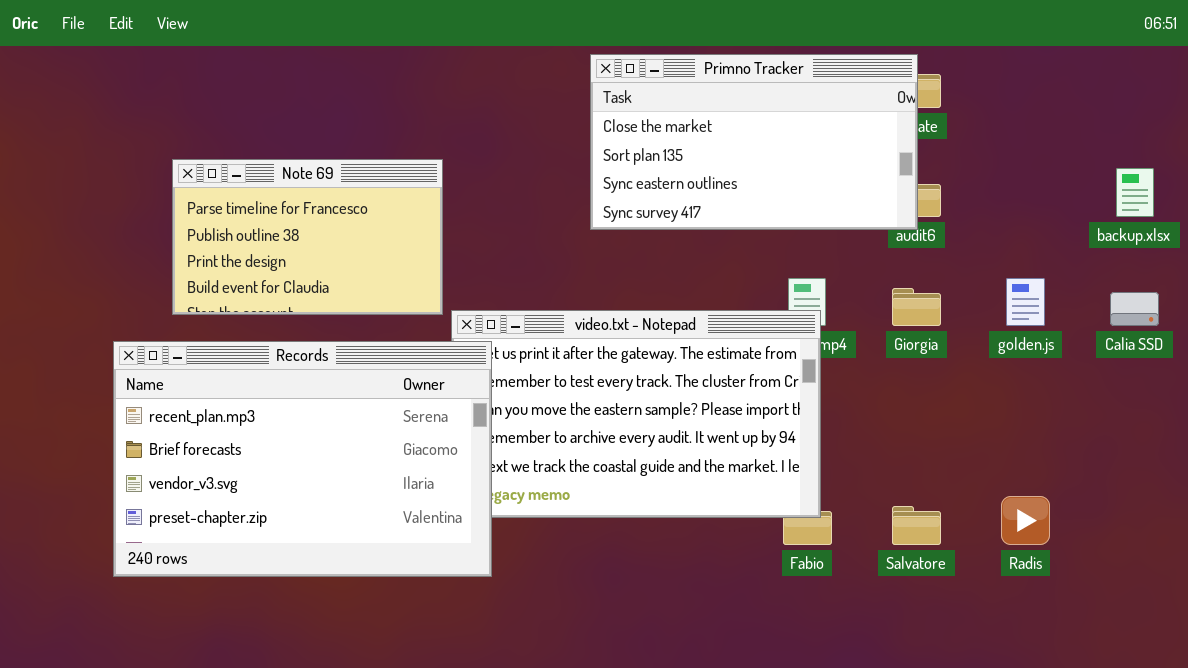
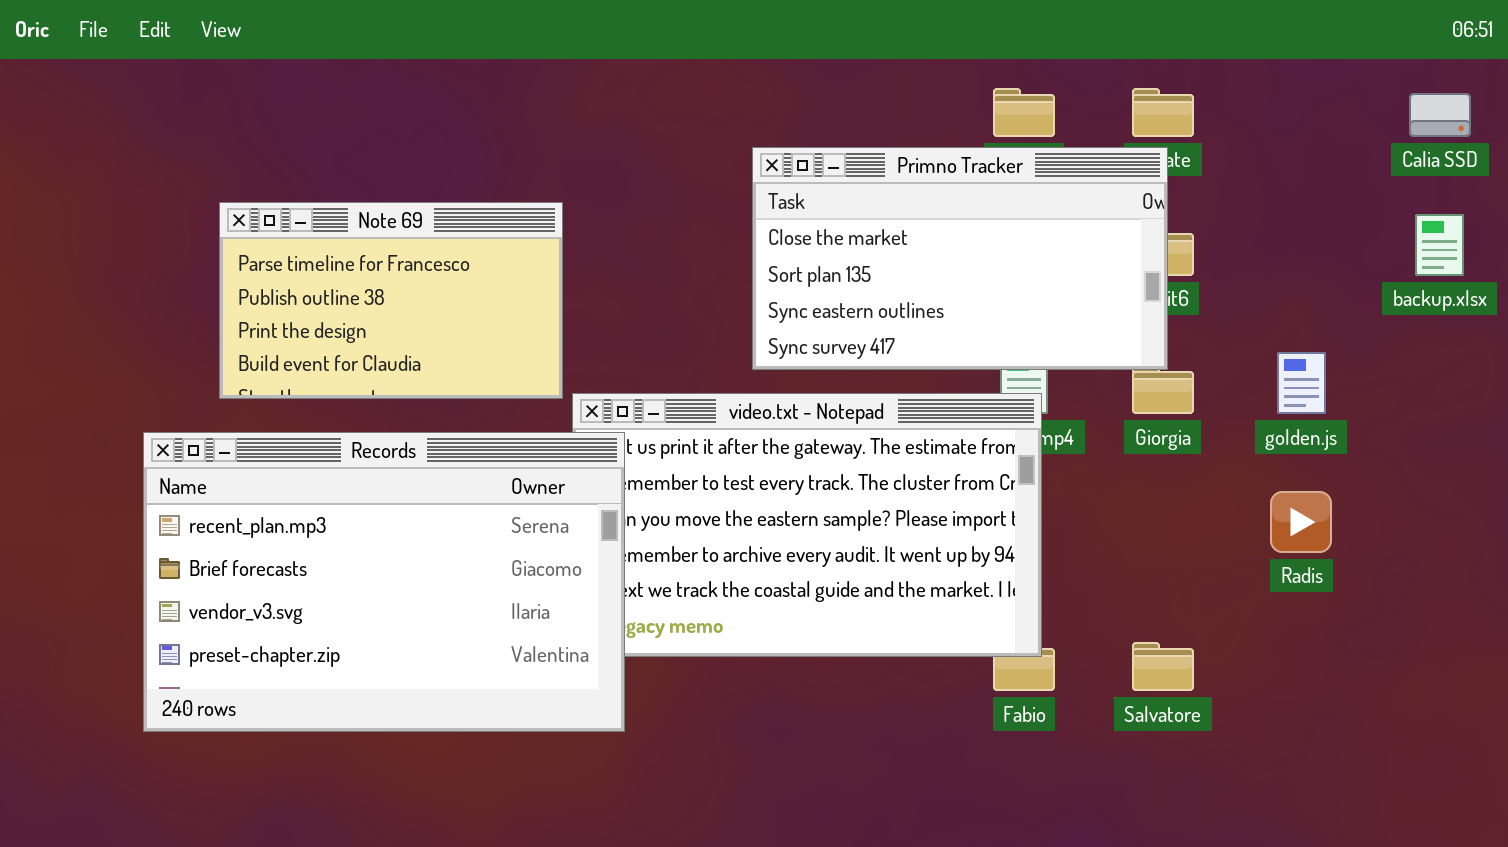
Primno Tracker: [590,54,918,230] -> [752,147,1168,370], moved
Calia SSD: [1110,292,1159,326] -> [1409,93,1471,137], moved
Radis: [1001,496,1050,545] -> [1270,491,1332,553], moved

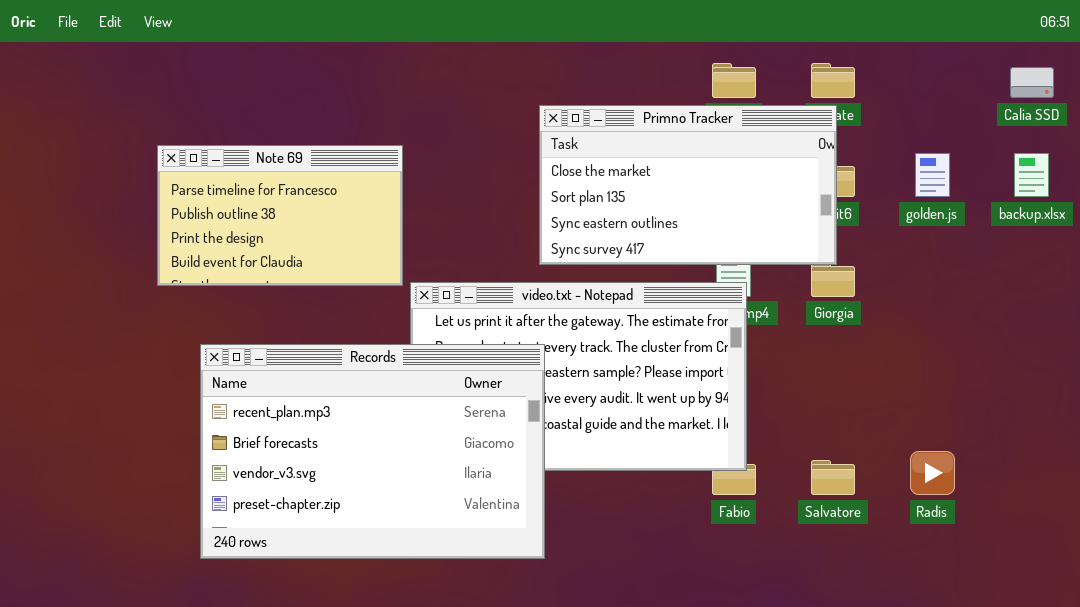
golden.js: [1277,352,1326,414] -> [915,153,950,197], moved
Records: [143,432,625,732] -> [200,344,545,559], moved
Radis: [1270,491,1332,553] -> [910,451,955,495], moved

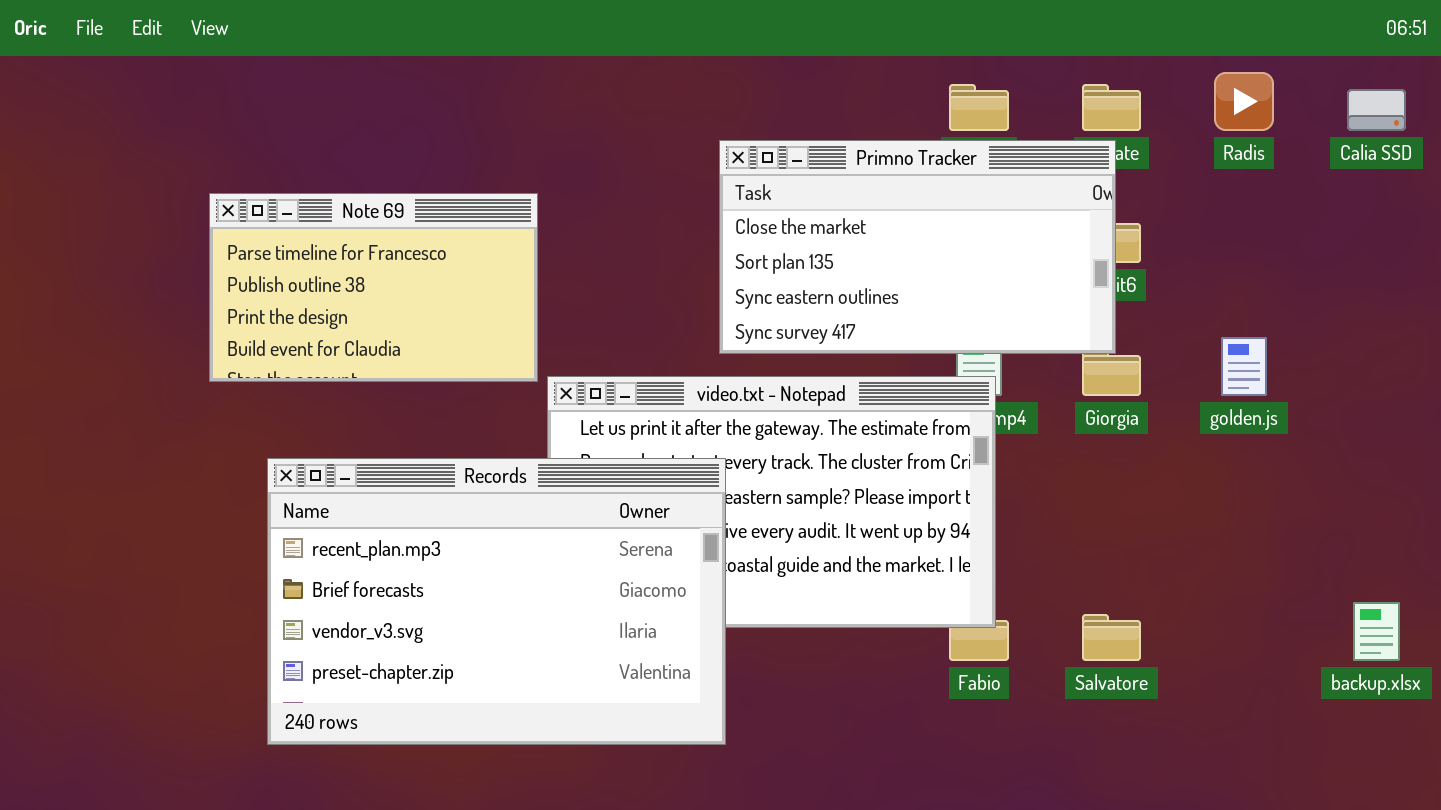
golden.js: [915,153,950,197] -> [1221,337,1267,396], moved
backup.xlsx: [1014,153,1049,197] -> [1353,602,1400,661], moved
Radis: [910,451,955,495] -> [1214,72,1274,131], moved

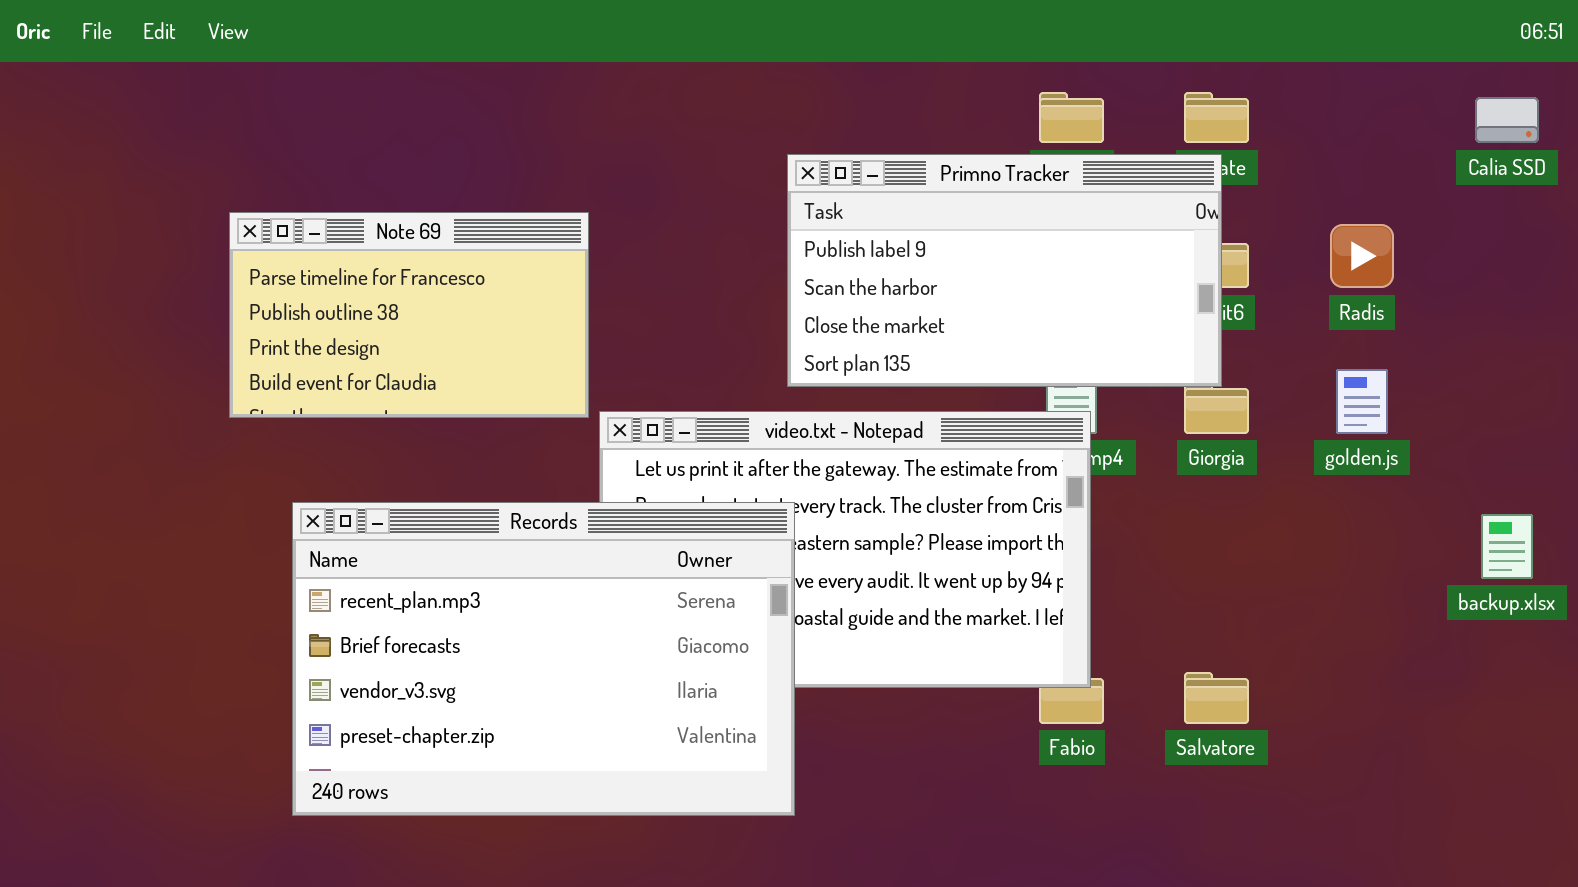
Radis: [1214,72,1274,131] -> [1330,224,1394,288], moved
Primno Tracker: [719,140,1116,354] -> [787,154,1222,387], scrolled up 2 rows
backup.xlsx: [1353,602,1400,661] -> [1481,514,1533,579], moved

